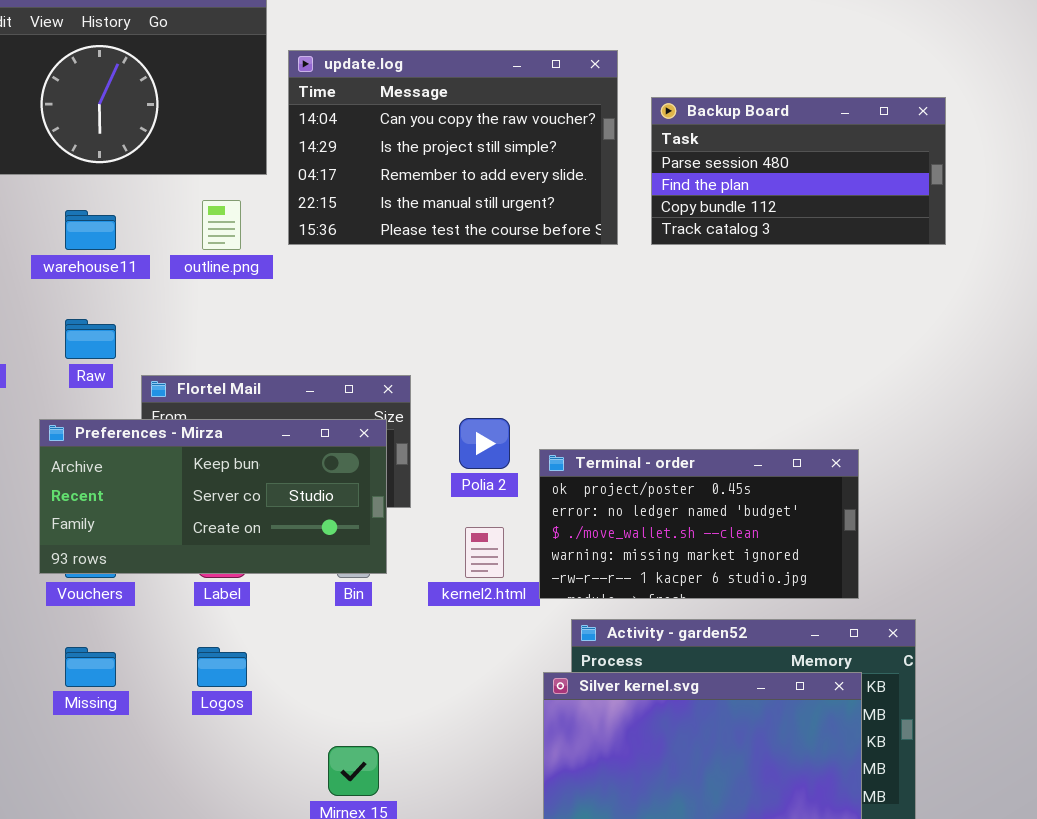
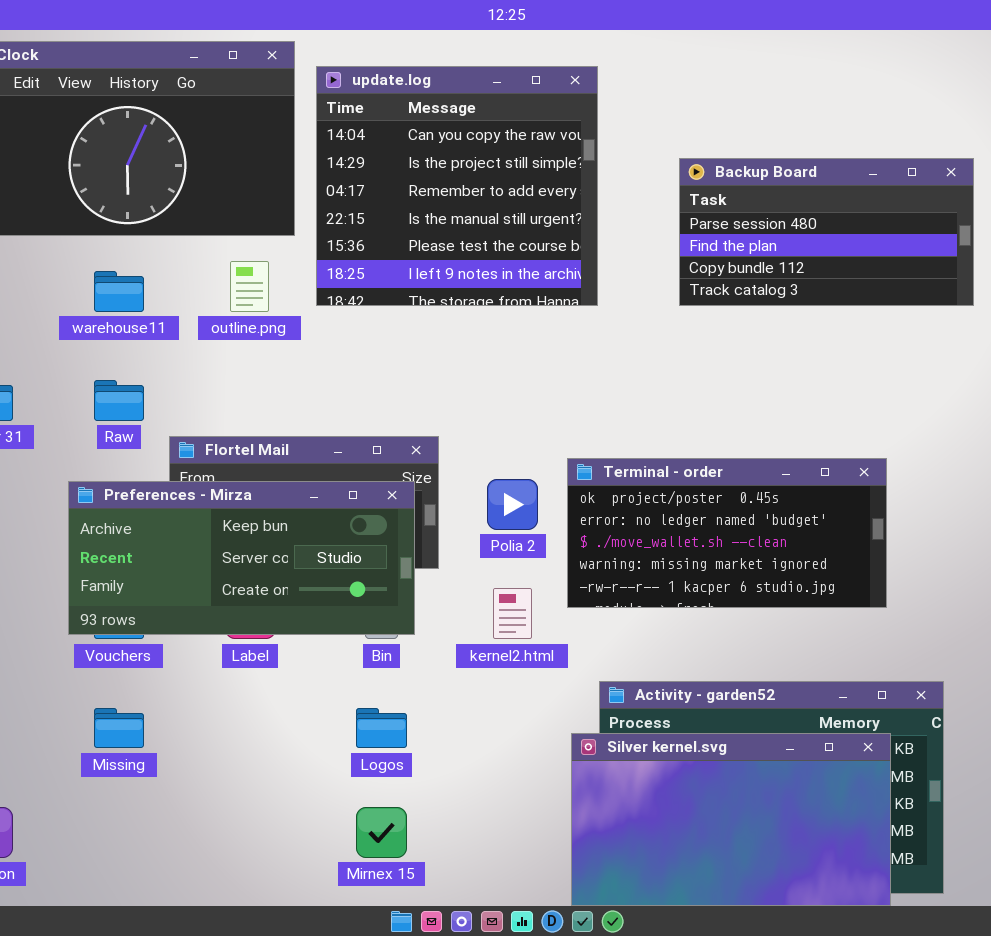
update.log: [288,50,618,245] -> [316,66,598,306], resized
Terminal - order: [539,449,859,599] -> [567,458,887,608], moved
Logos: [197,647,247,687] -> [356,708,407,748], moved

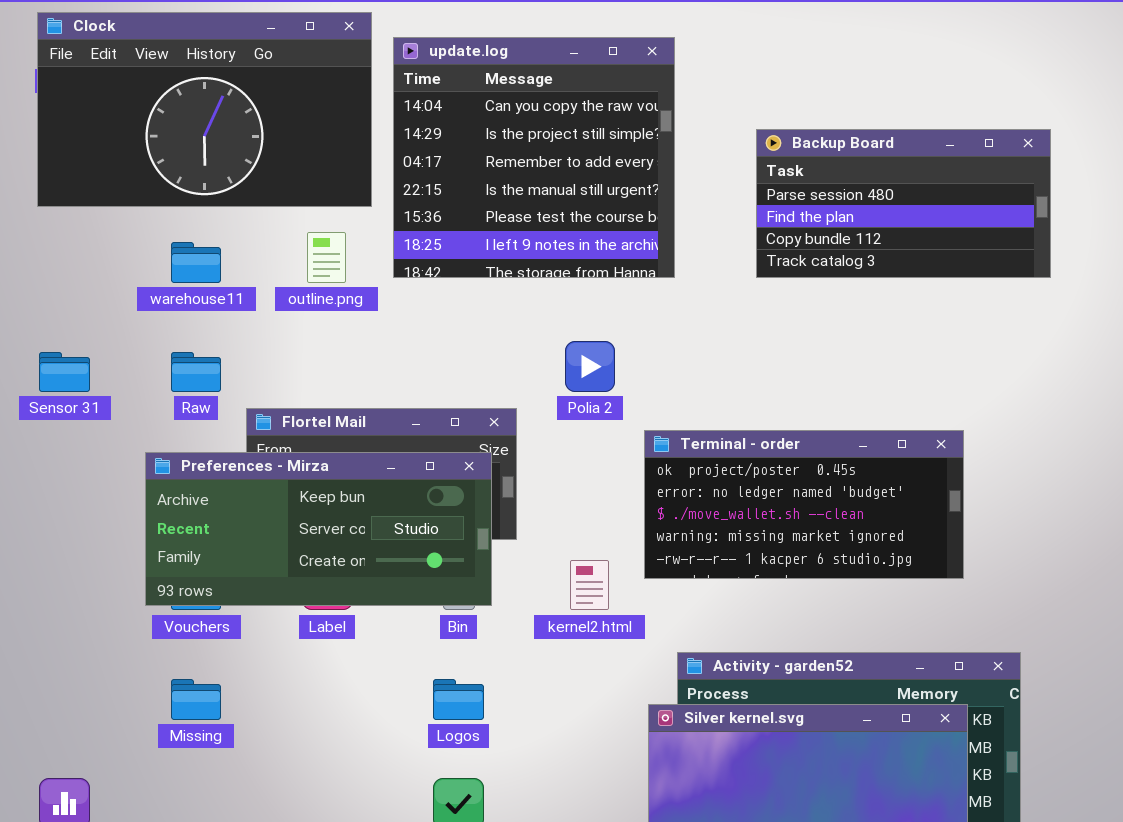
Polia 2: [487,479,538,530] -> [565,341,615,392], moved

